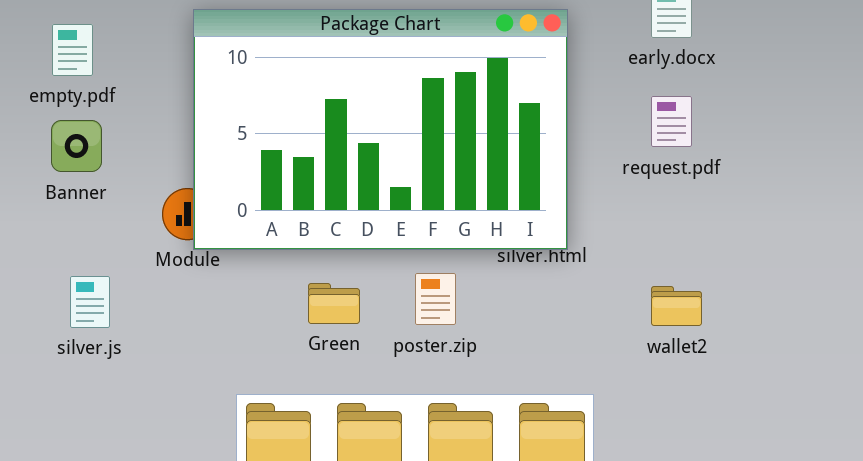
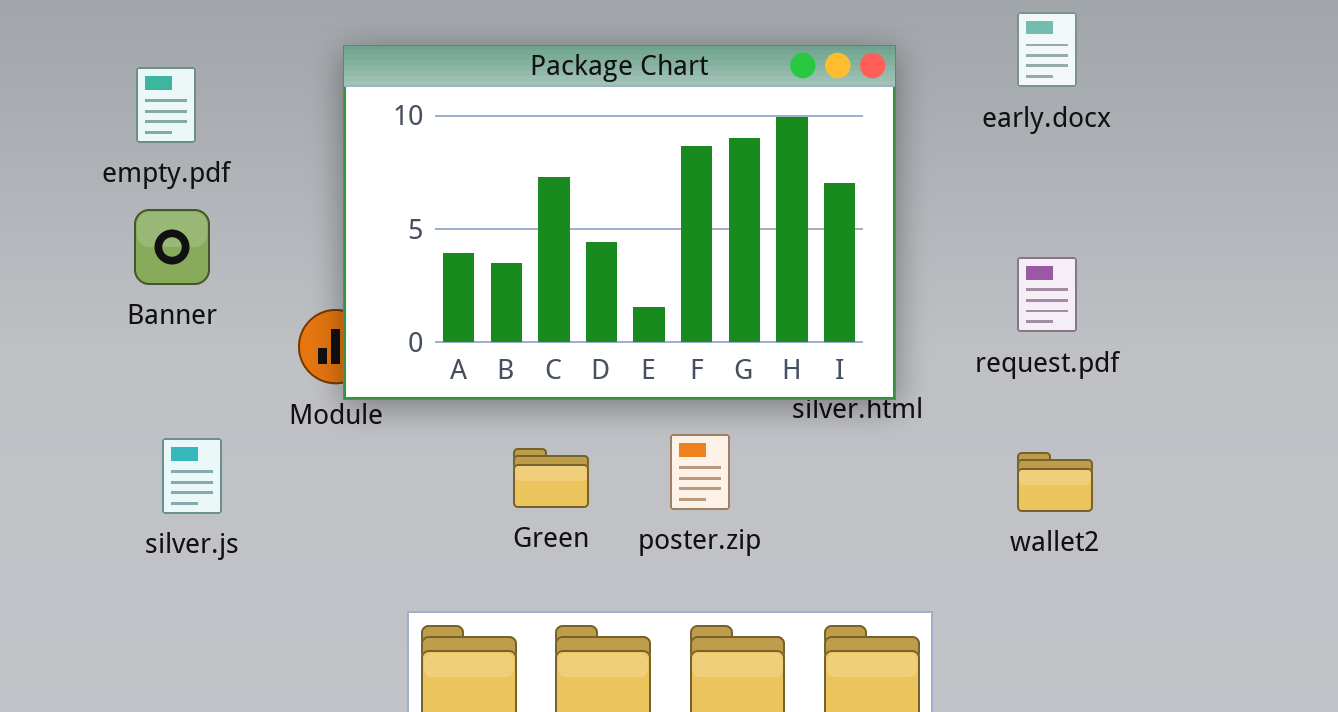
request.pdf: [651,96,692,147] -> [1017,257,1077,332], moved

